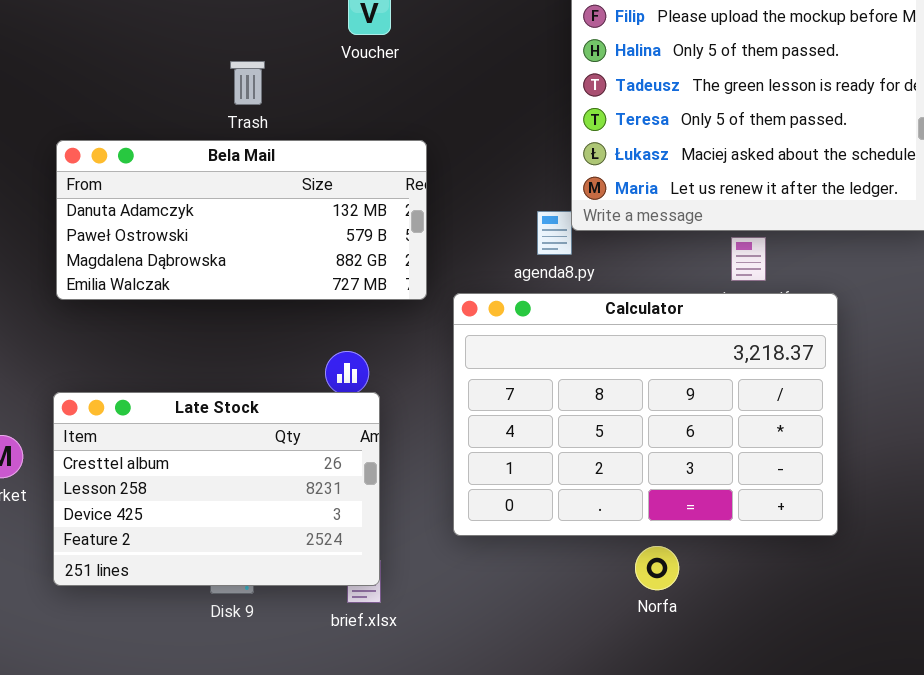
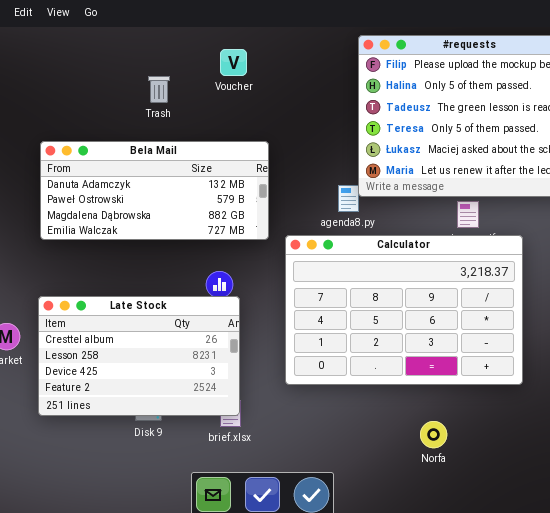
Trash: [230,61,265,105] -> [148,76,170,103], moved
Norfa: [635,546,679,590] -> [420,421,447,448], moved

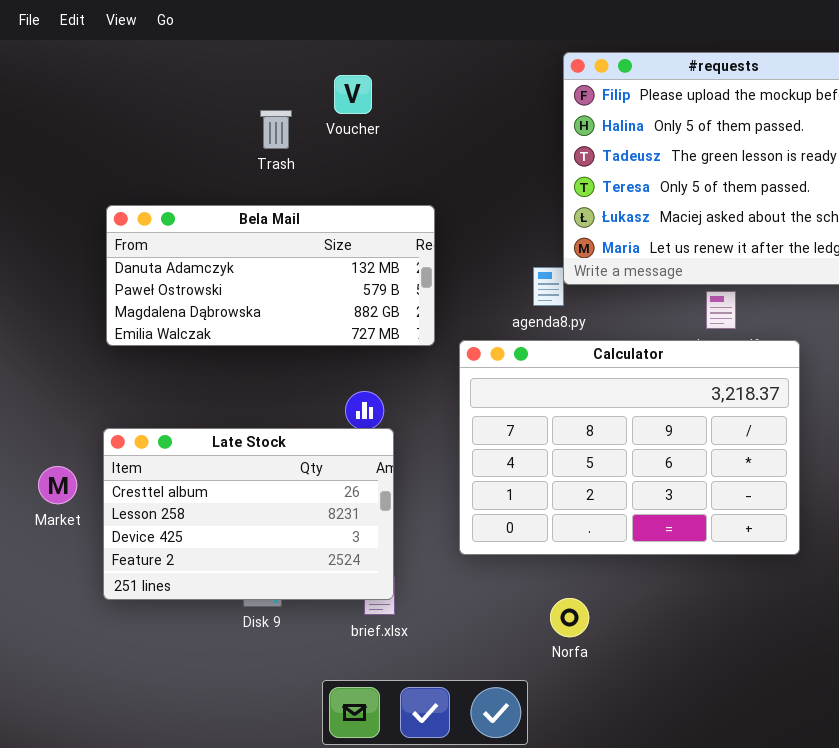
Voucher: [220,49,247,76] -> [334,75,372,114], moved
Norfa: [420,421,447,448] -> [550,598,589,637], moved

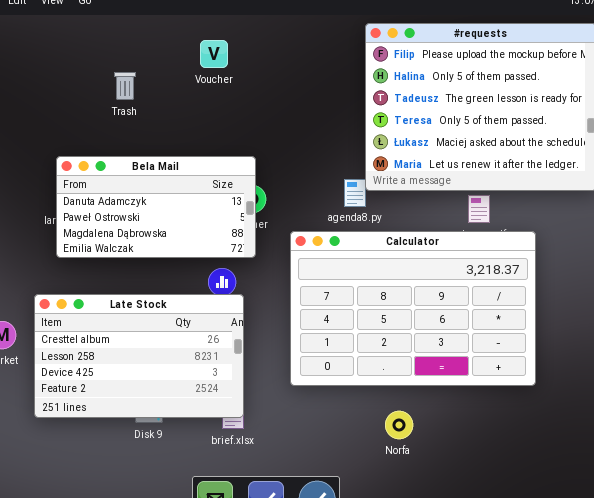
Trash: [260,110,292,149] -> [114,72,136,100], moved
Bela Mail: [106,205,435,346] -> [56,156,256,258], moved, resized
Norfa: [550,598,589,637] -> [385,411,413,439], moved

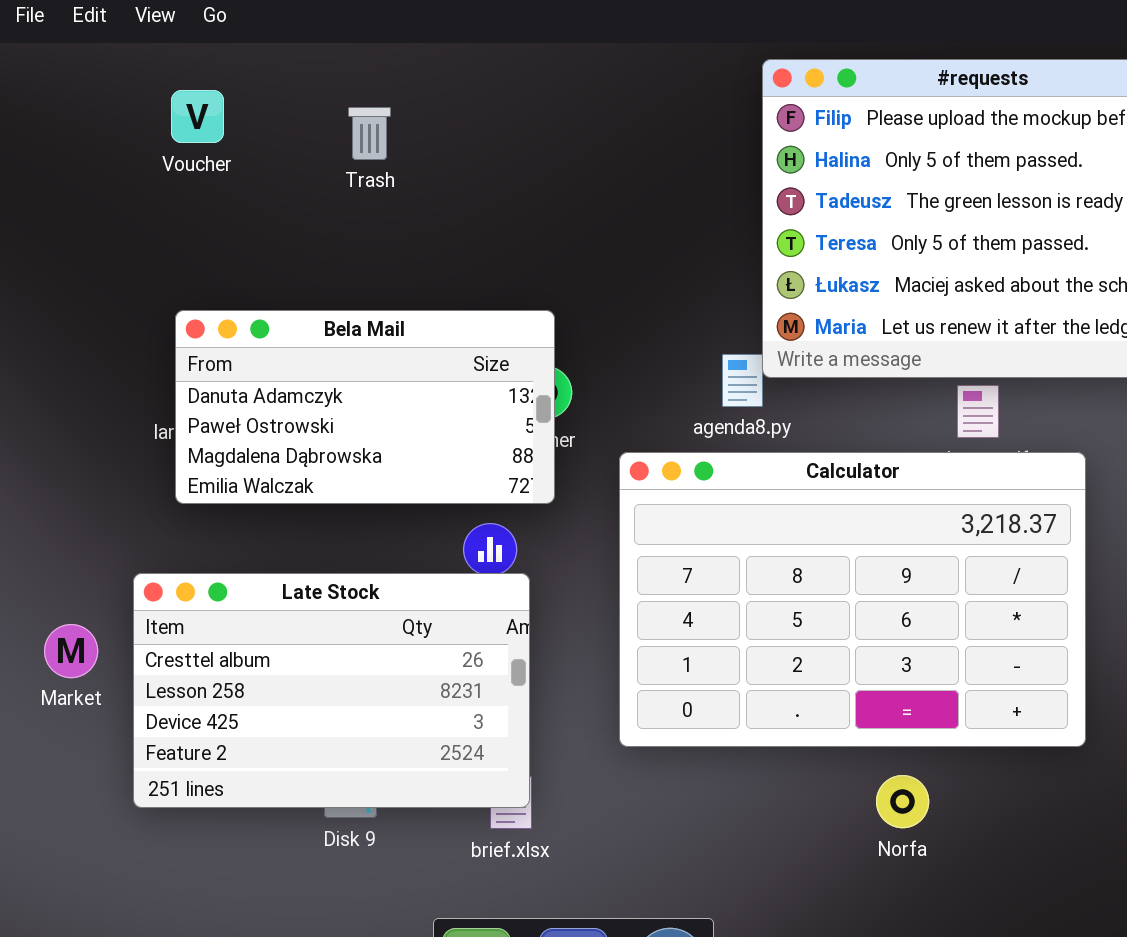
Voucher: [200,40,228,68] -> [171,90,224,143], moved
Trash: [114,72,136,100] -> [348,107,391,160], moved
Norfa: [385,411,413,439] -> [876,775,929,828], moved

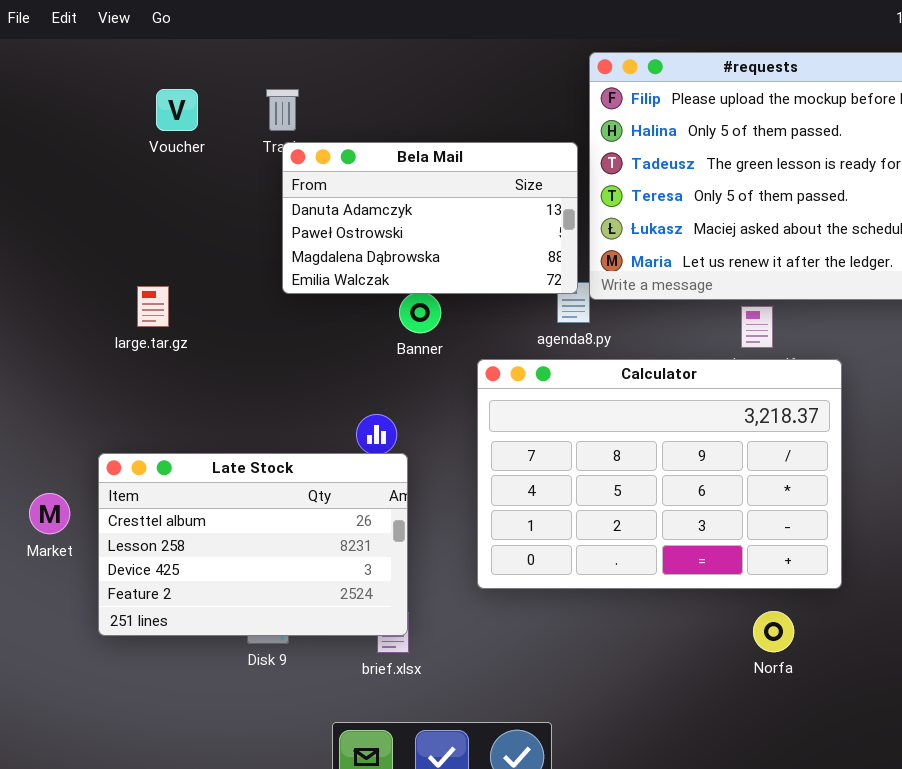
Voucher: [171,90,224,143] -> [156,89,198,131], moved
Bela Mail: [175,310,555,504] -> [282,142,578,294], moved
Norfa: [876,775,929,828] -> [753,611,794,652], moved

